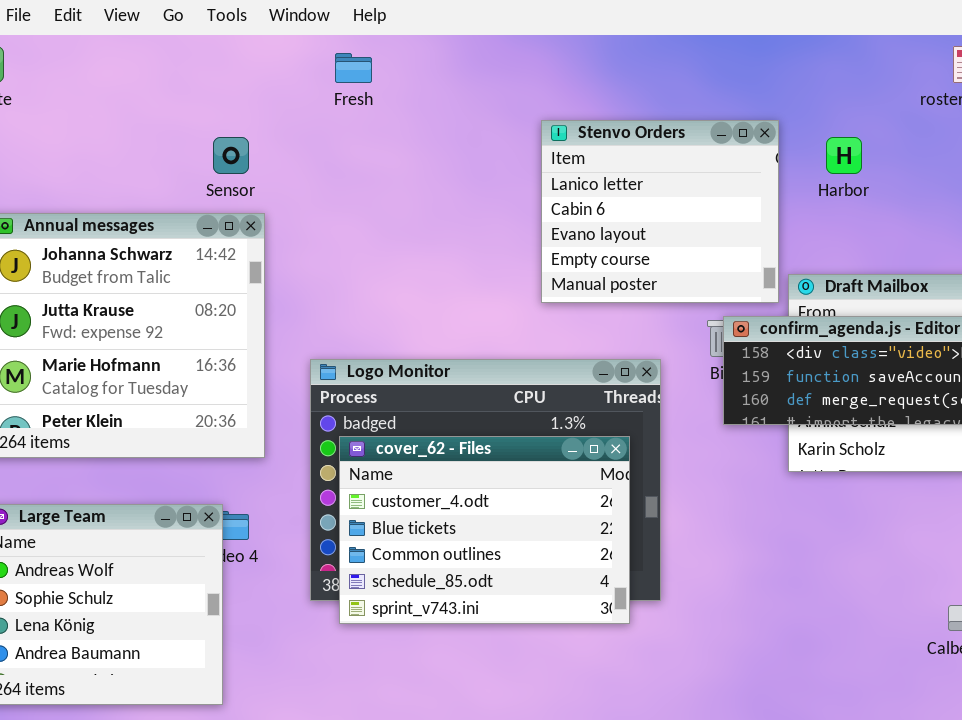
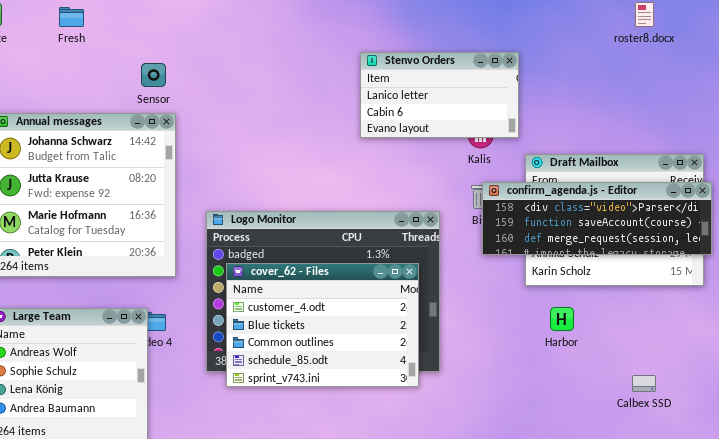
Fresh: [335,53,372,83] -> [59,7,84,27], moved
Stenvo Orders: [541,120,779,303] -> [360,52,519,138], resized
Harbor: [826,137,862,174] -> [550,307,574,331], moved

